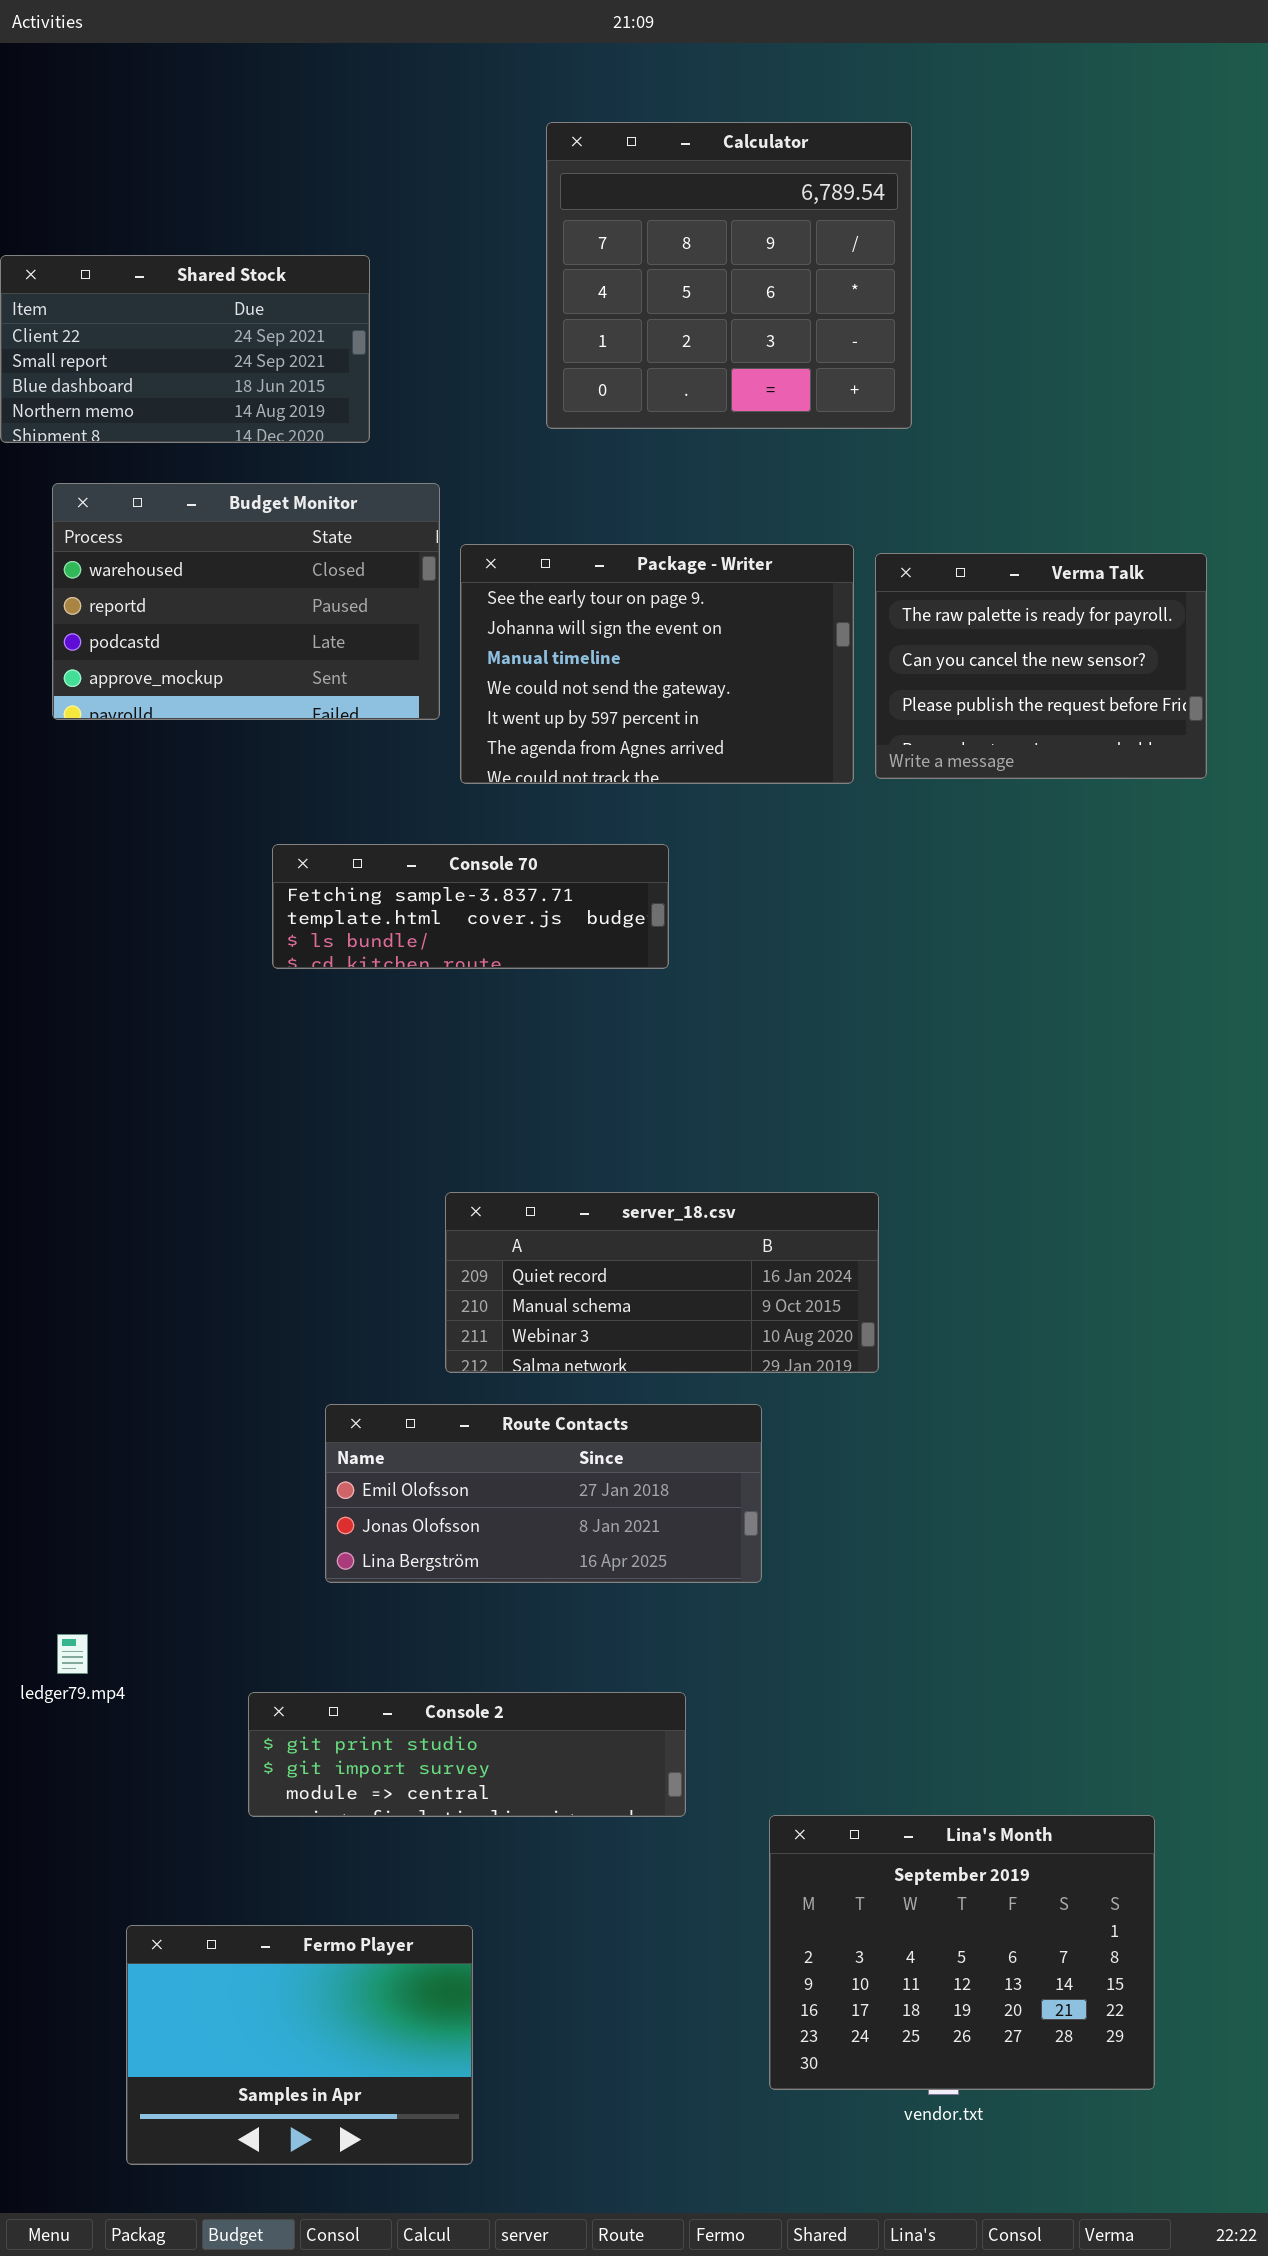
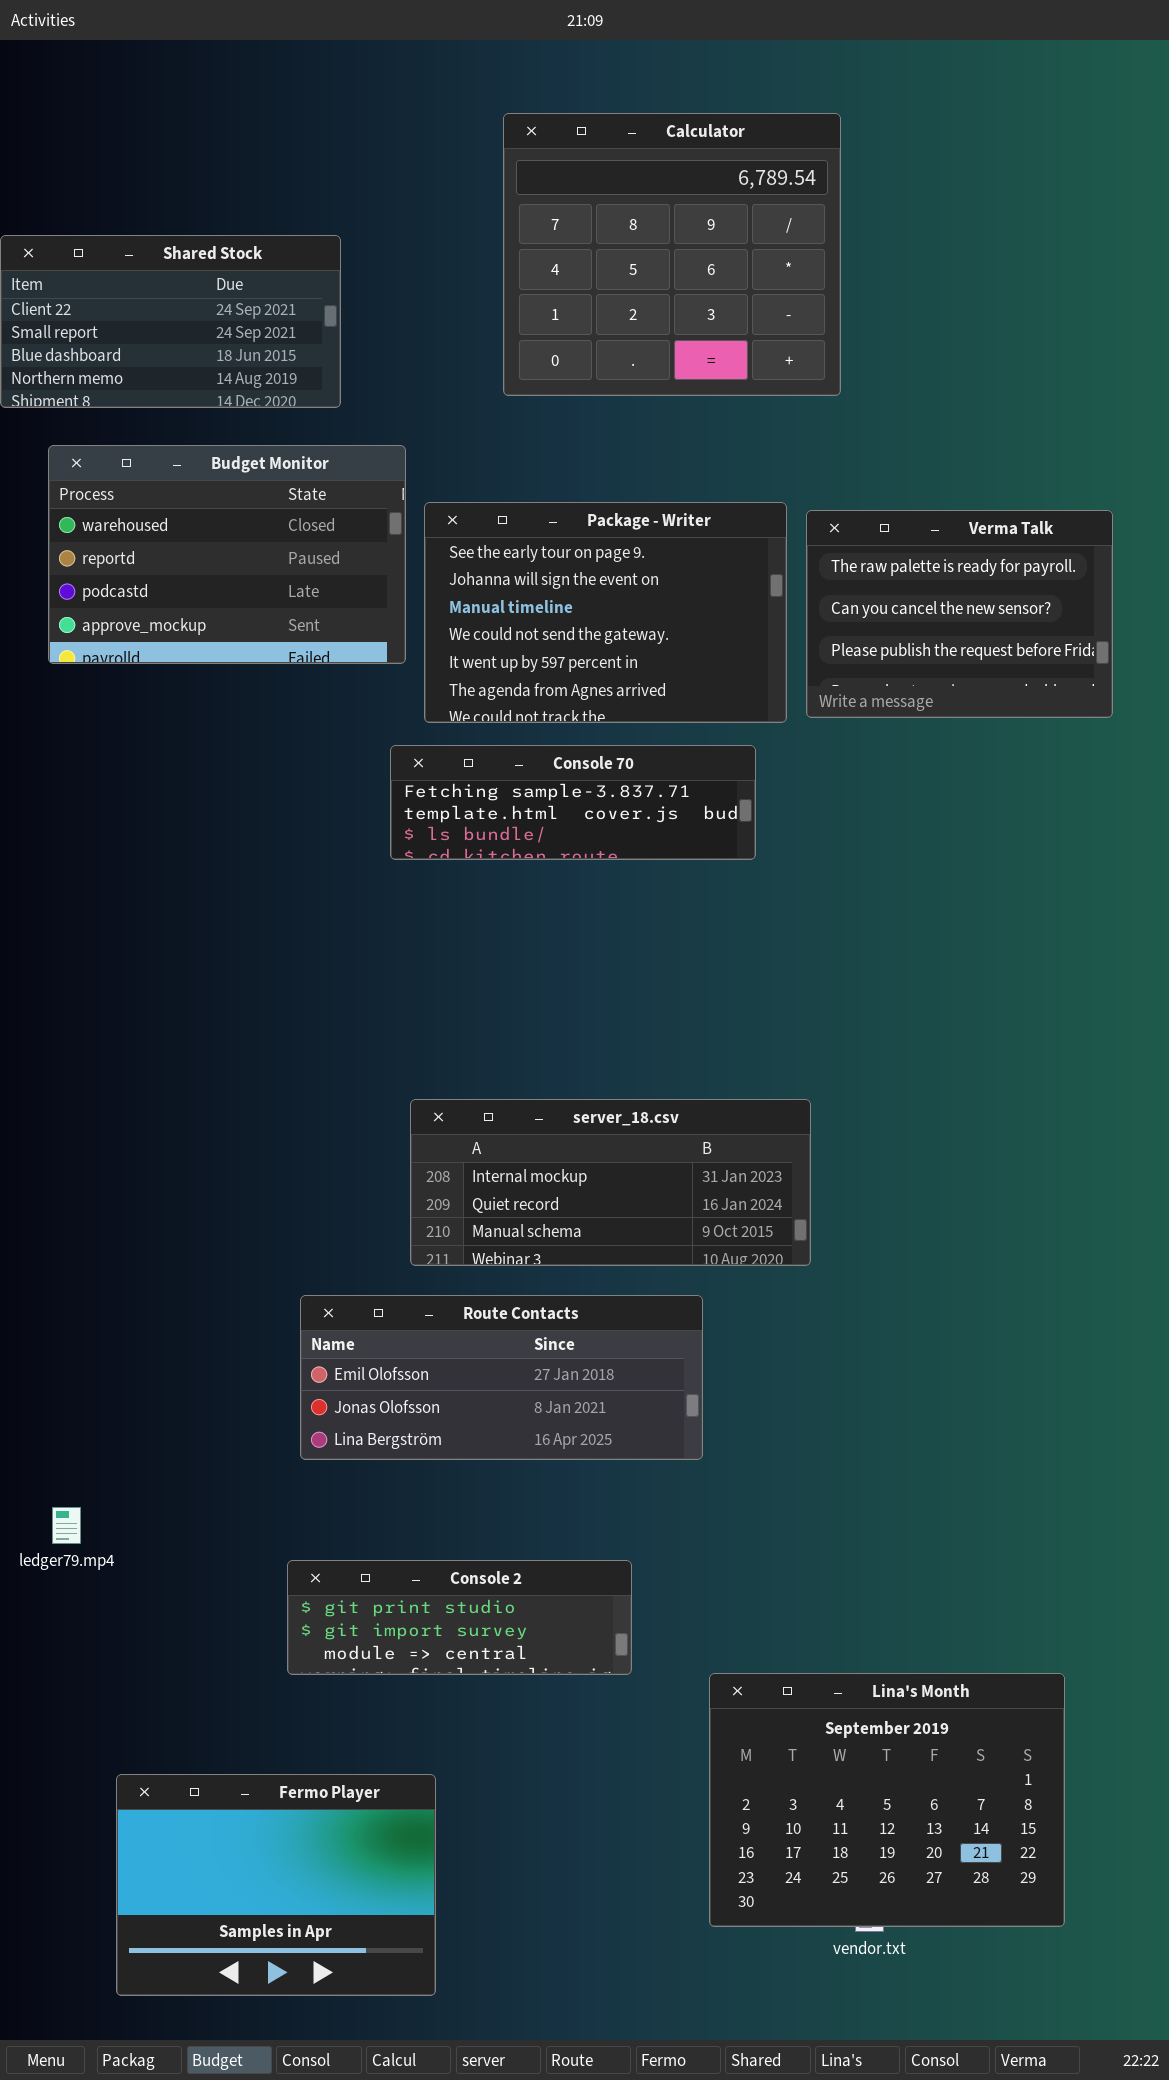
Console 70: [272,844,669,969] -> [390,745,756,860], moved
server_18.csv: [445,1192,879,1373] -> [410,1099,811,1266], scrolled up 1 row
Console 2: [248,1692,686,1817] -> [287,1560,632,1675], resized

